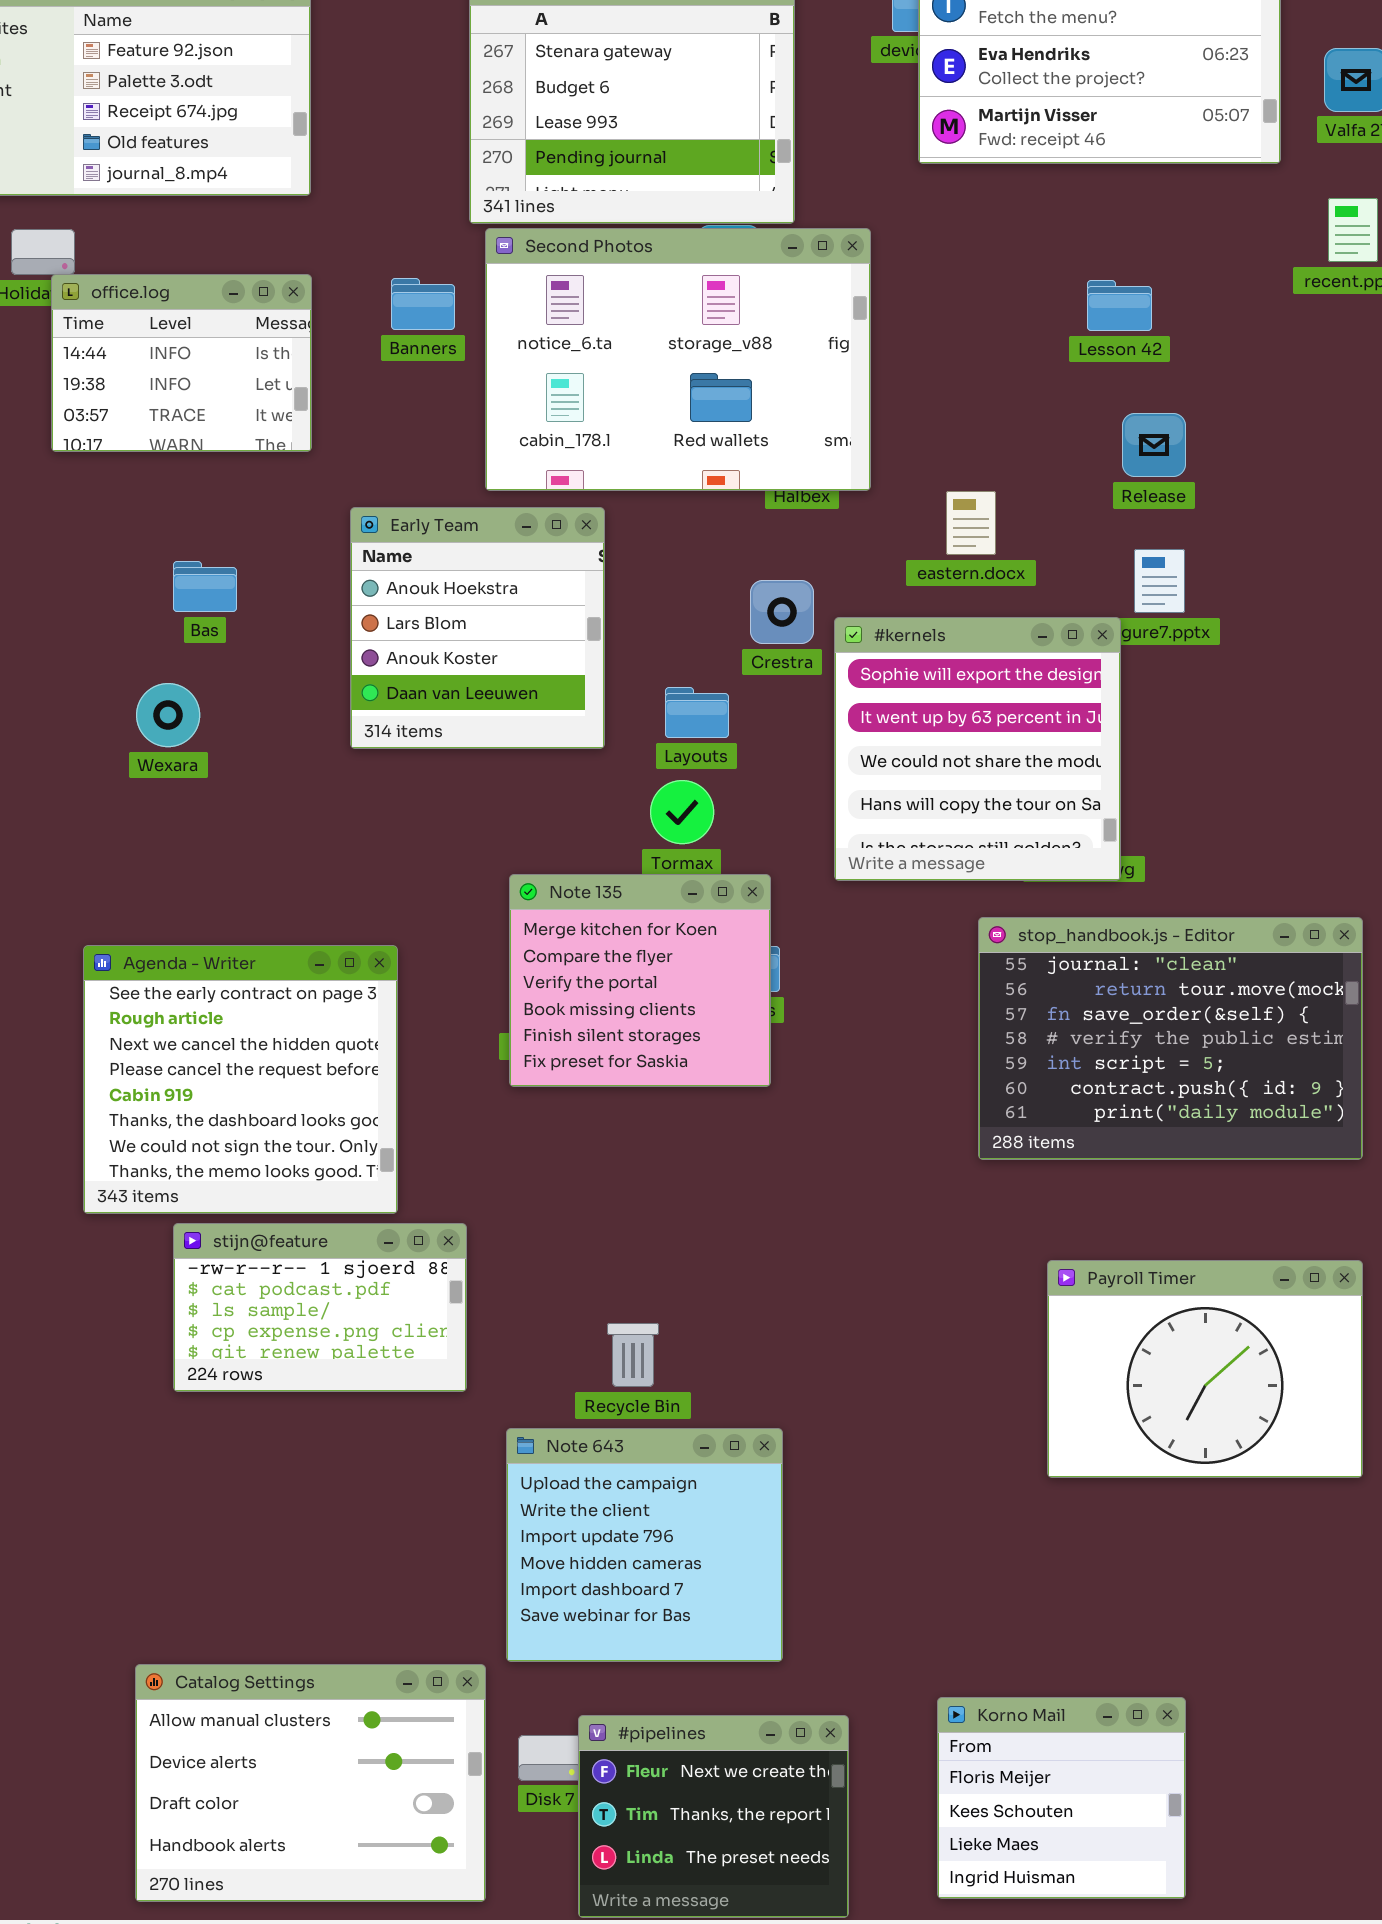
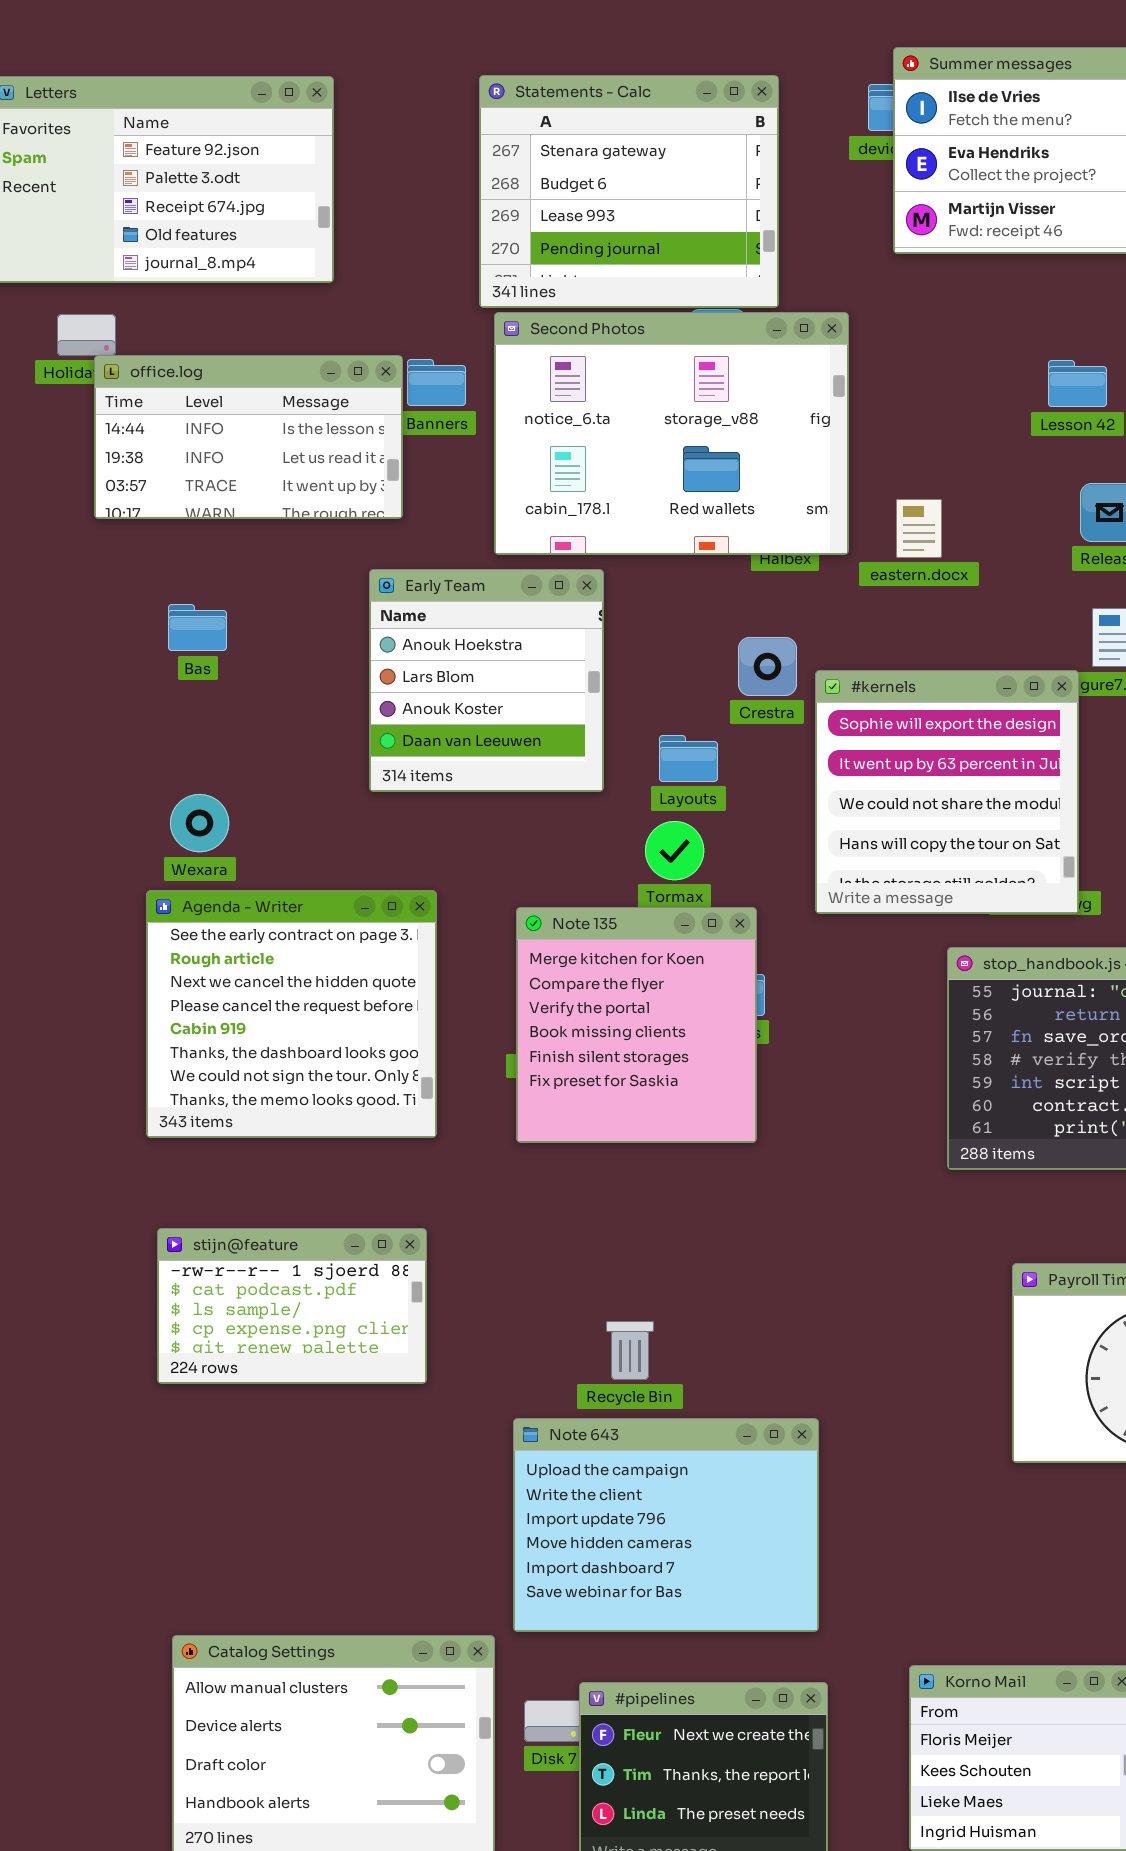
office.log: [51,274,312,452] -> [94,355,403,519], resized
eastern.docx: [946,491,996,555] -> [896,499,942,558], moved
Bas: [173,561,237,612] -> [168,604,227,651], moved
Wexara: [136,683,200,747] -> [170,794,229,852], moved
Note 135: [509,874,771,1087] -> [516,907,757,1143], resized
Agenda - Writer: [83,945,398,1214] -> [146,890,437,1138], moved
stijn@feature: [173,1223,467,1392] -> [157,1228,427,1384], moved
Note 643: [506,1428,783,1662] -> [513,1418,819,1632], resized

